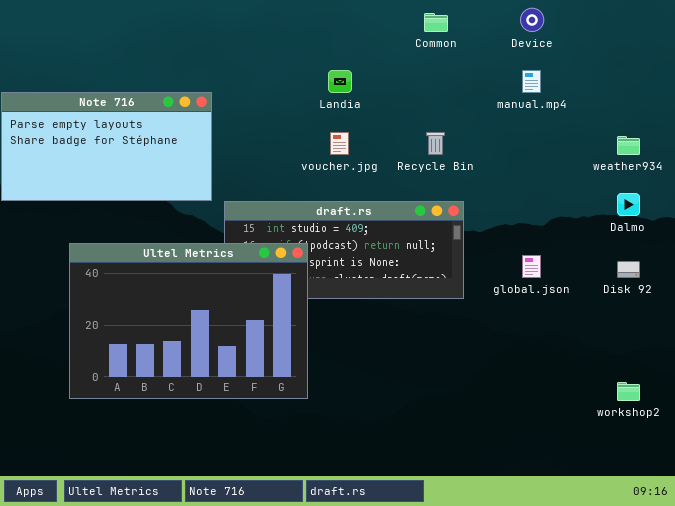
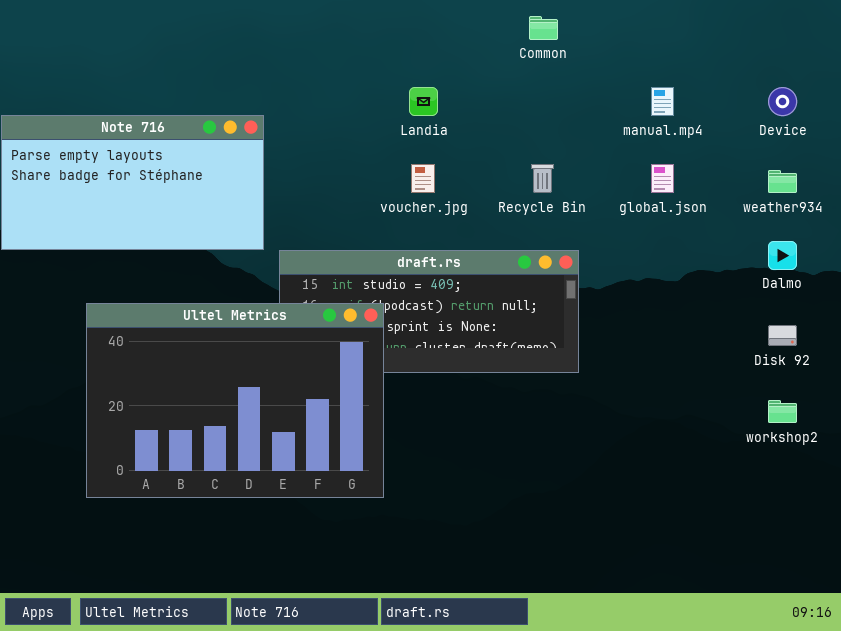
Device: [520,8,544,32] -> [768,87,797,116], moved
global.json: [522,255,541,278] -> [651,164,674,193], moved
workshop2: [617,382,640,401] -> [768,400,797,423], moved

